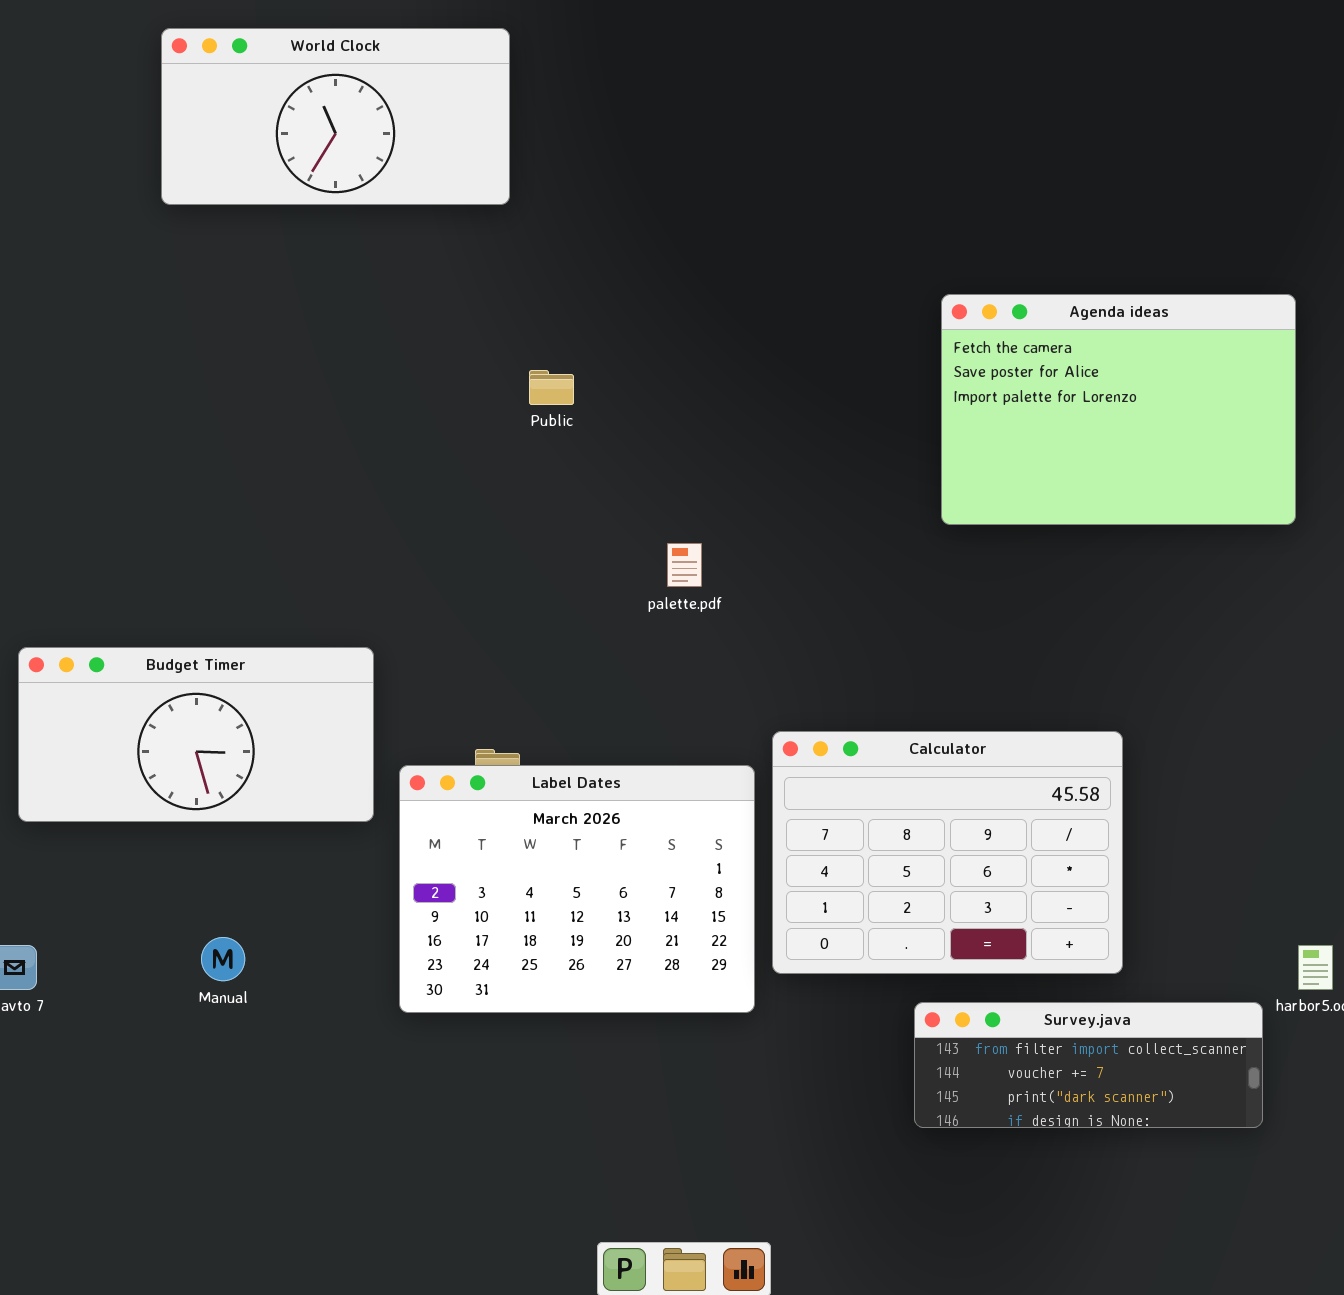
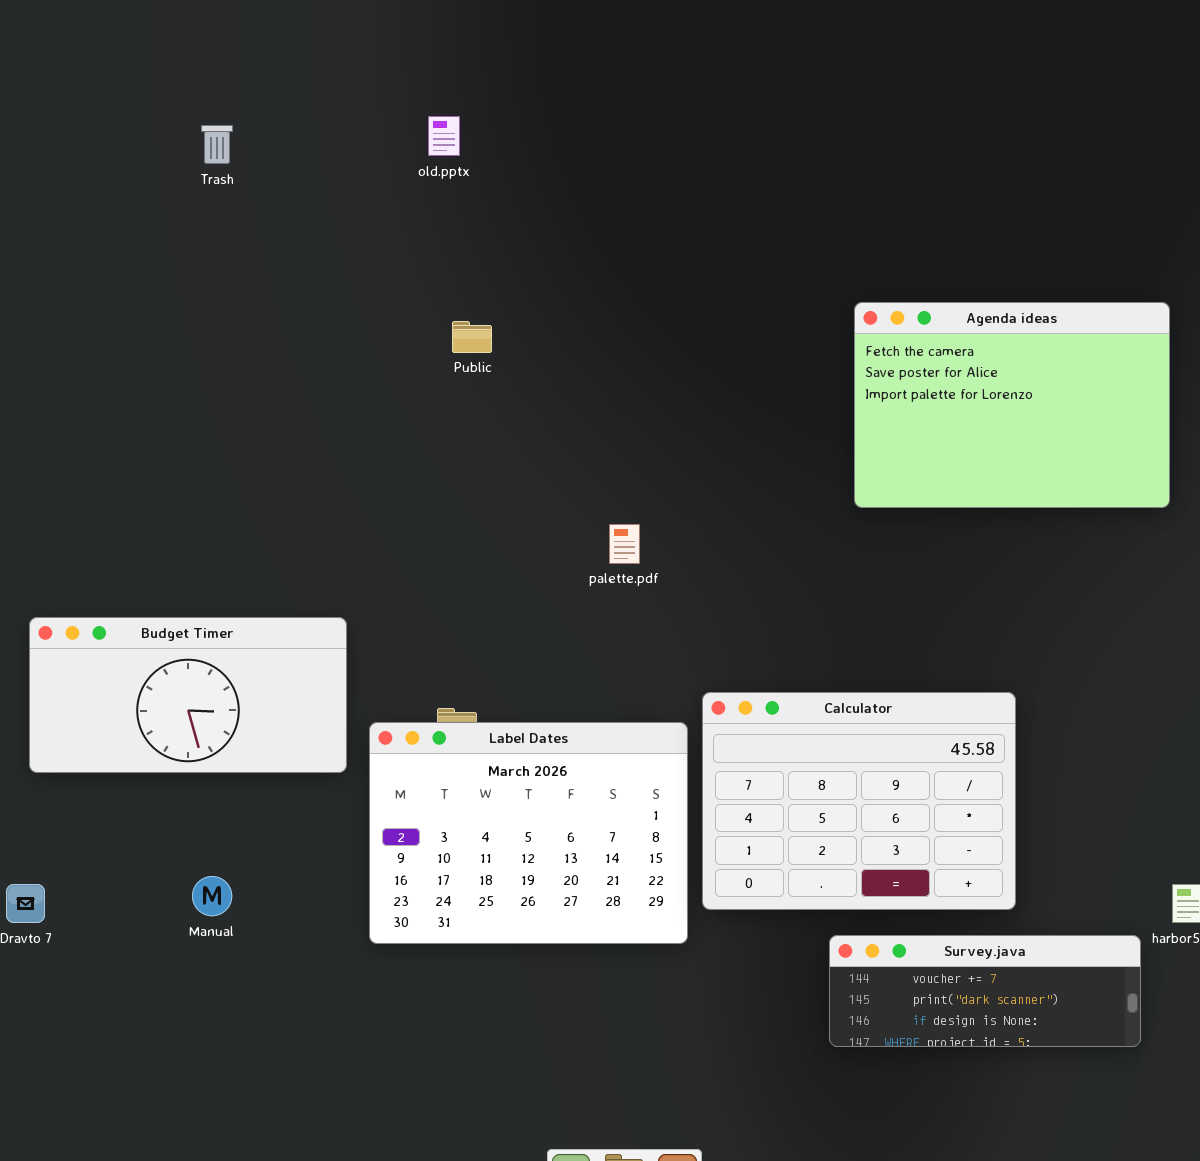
World Clock: [161,28,510,205] -> none, closed
Public: [529,370,574,405] -> [452,321,492,353], moved
Survey.java: [914,1002,1263,1128] -> [829,935,1141,1047], scrolled down 1 row

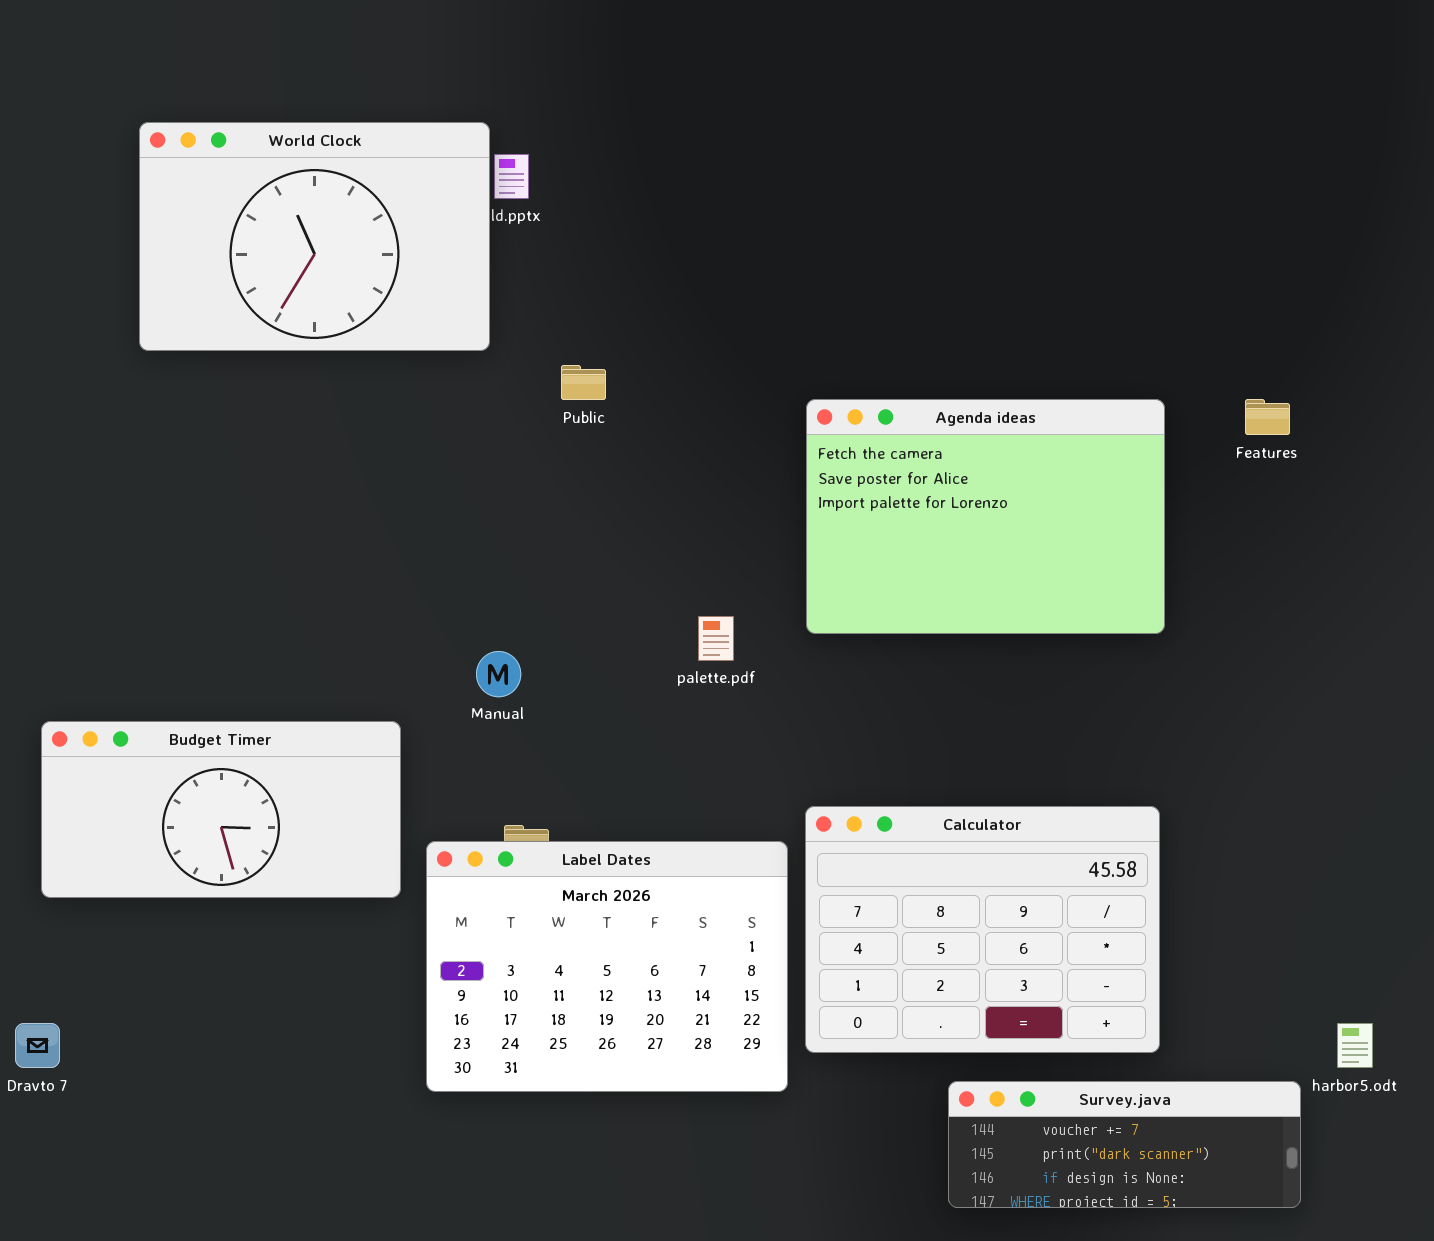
World Clock: none -> [139,122,490,351], opened
Agenda ideas: [854,302,1170,508] -> [806,399,1165,634], moved
Public: [452,321,492,353] -> [561,365,606,400], moved
Manual: [192,876,232,916] -> [476,651,521,697], moved

